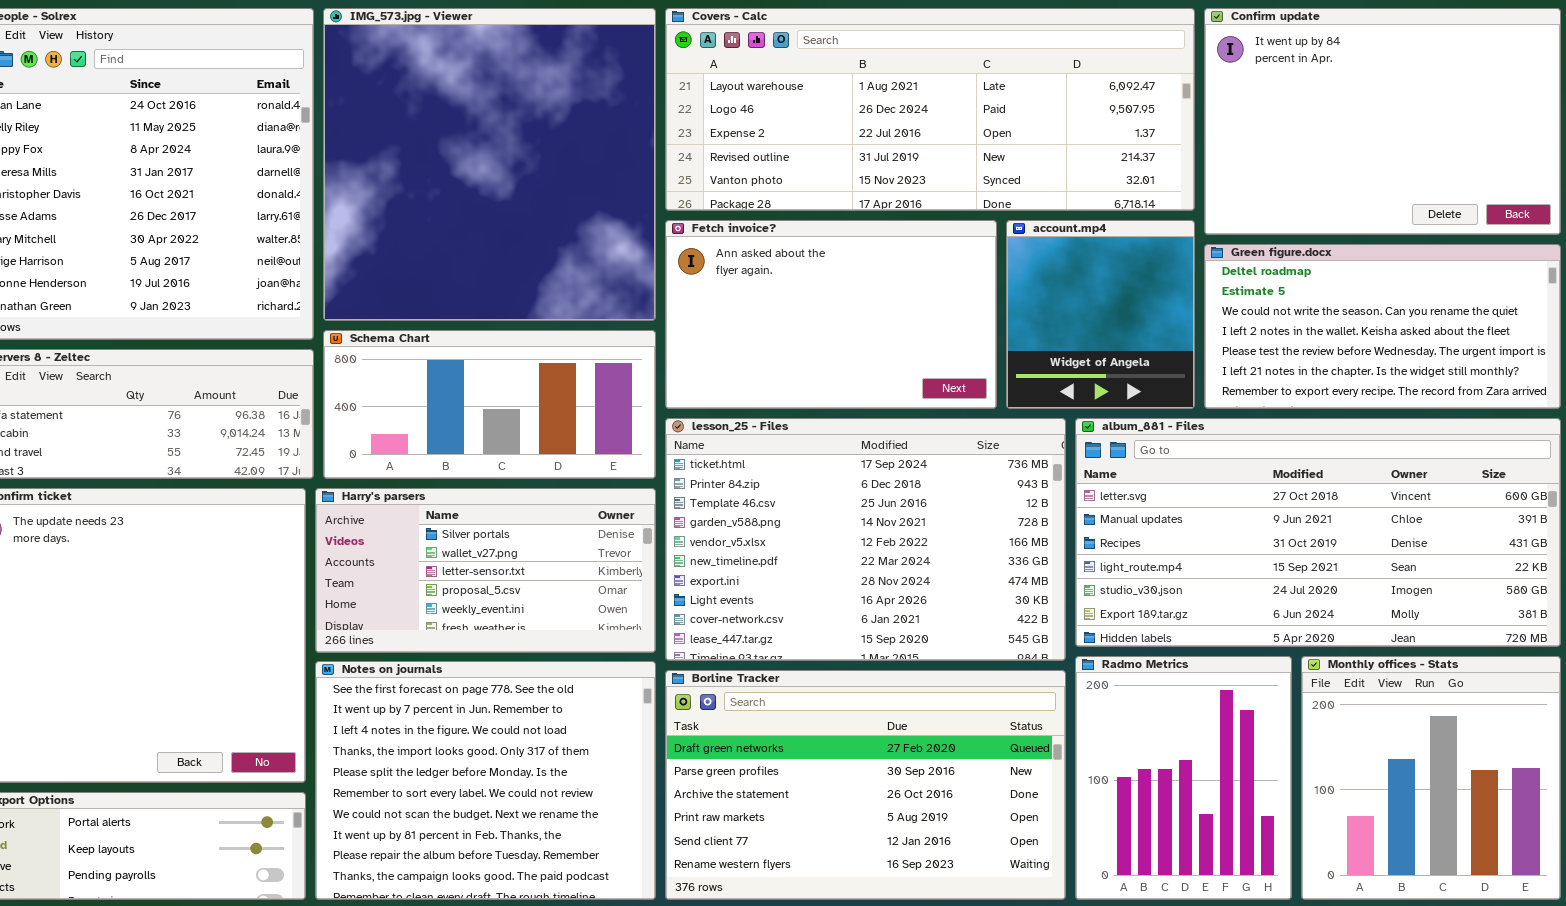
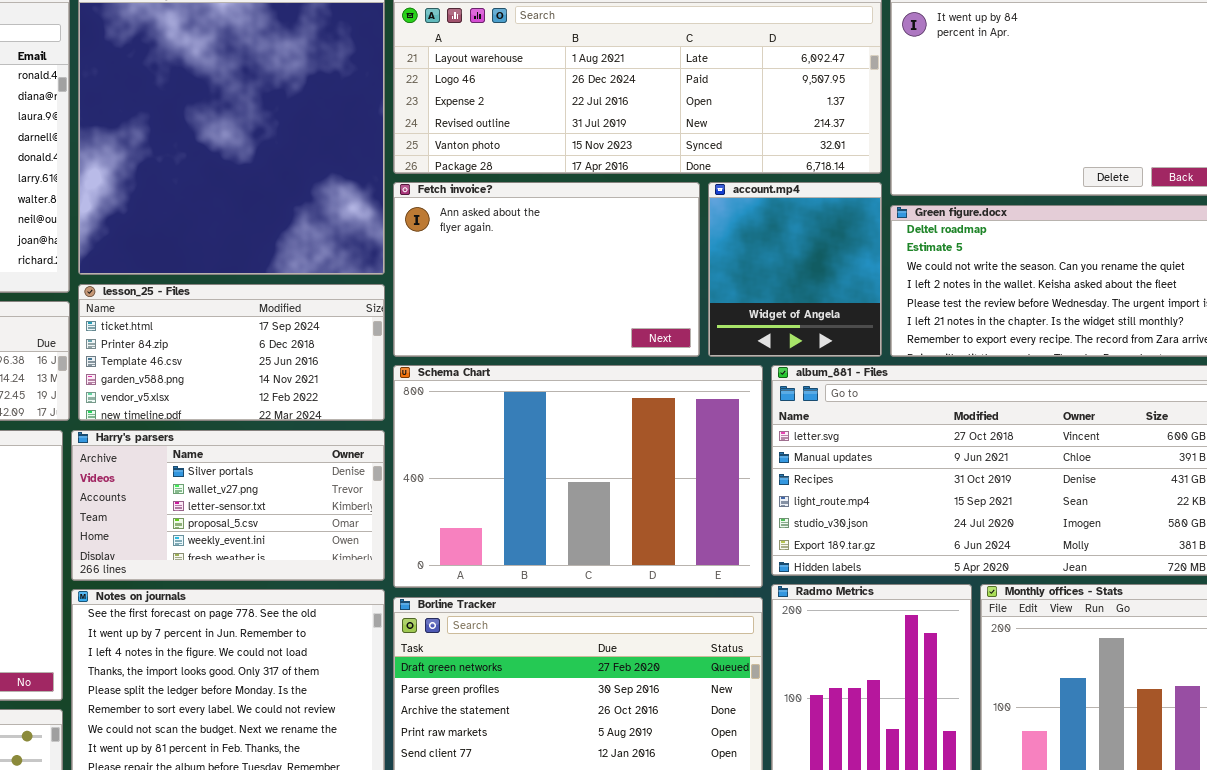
Schema Chart: [323,330,656,479] -> [393,365,763,588], moved, resized
lesson_25 - Files: [665,418,1066,661] -> [78,284,385,421], moved, resized

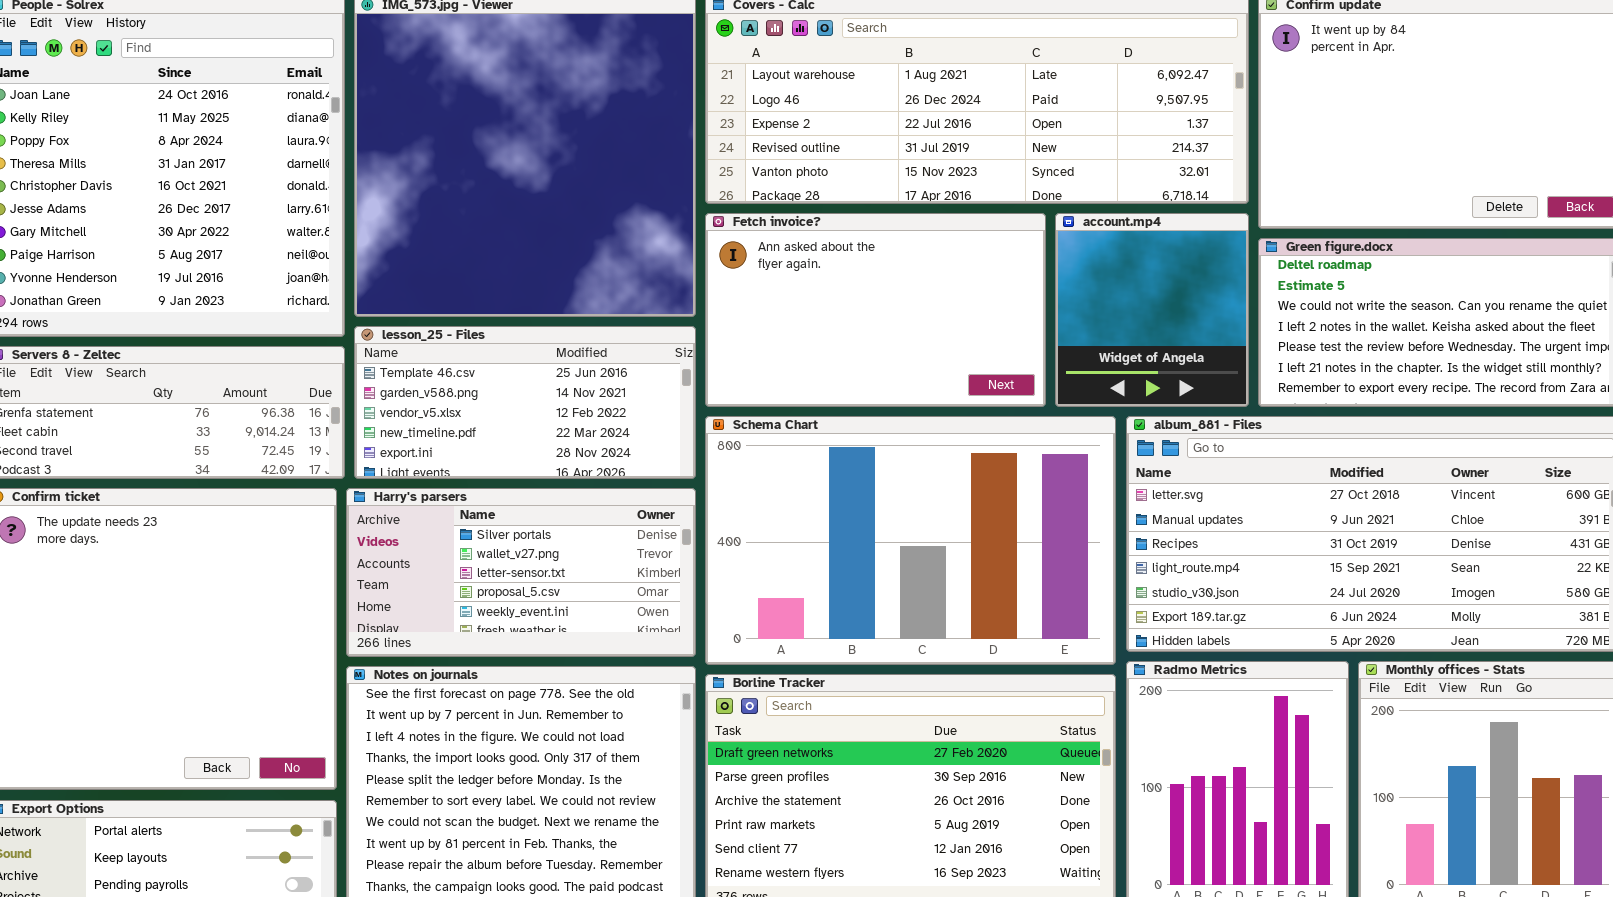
lesson_25 - Files: [78,284,385,421] -> [354,326,696,479], scrolled down 2 rows

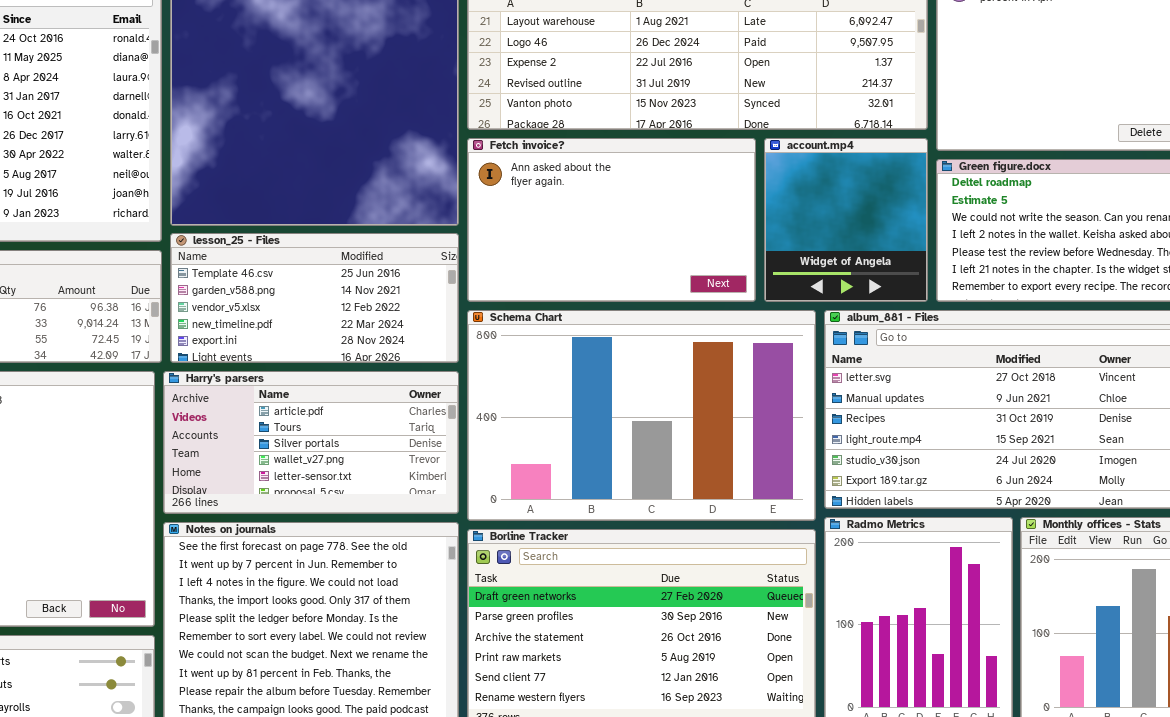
Harry's parsers: [346,488,696,657] -> [163,371,459,514], scrolled up 2 rows

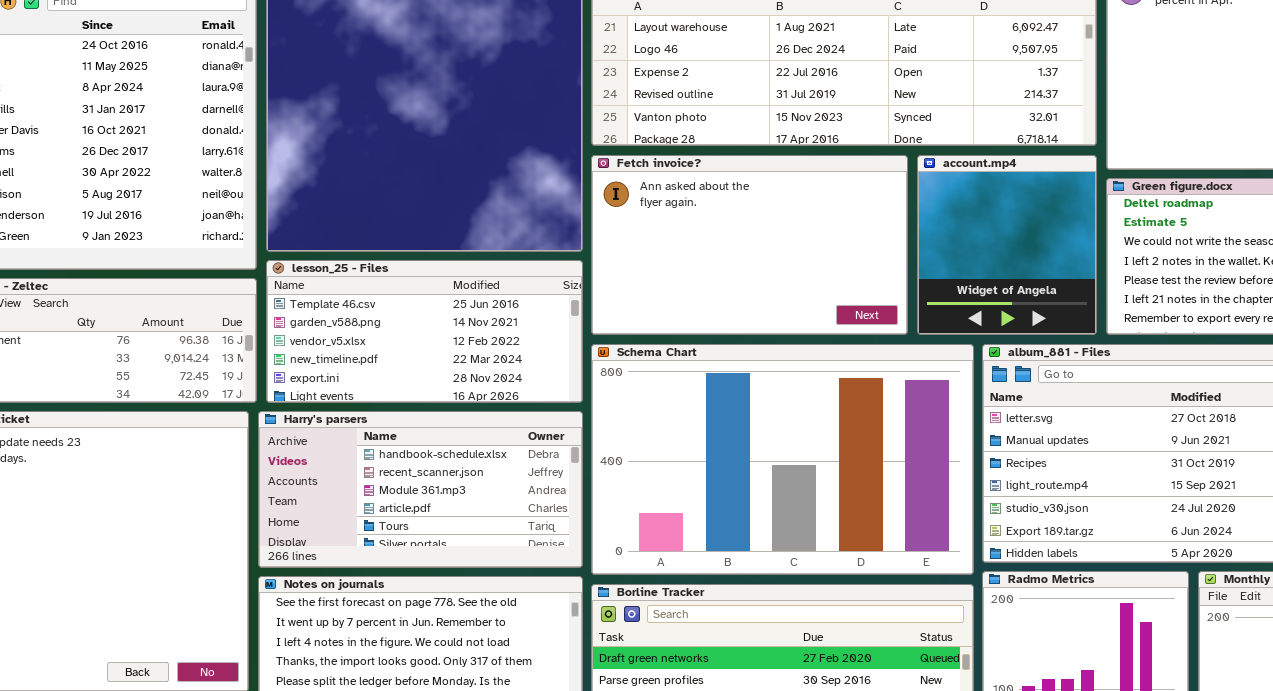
Harry's parsers: [163,371,459,514] -> [258,411,583,568], scrolled up 3 rows

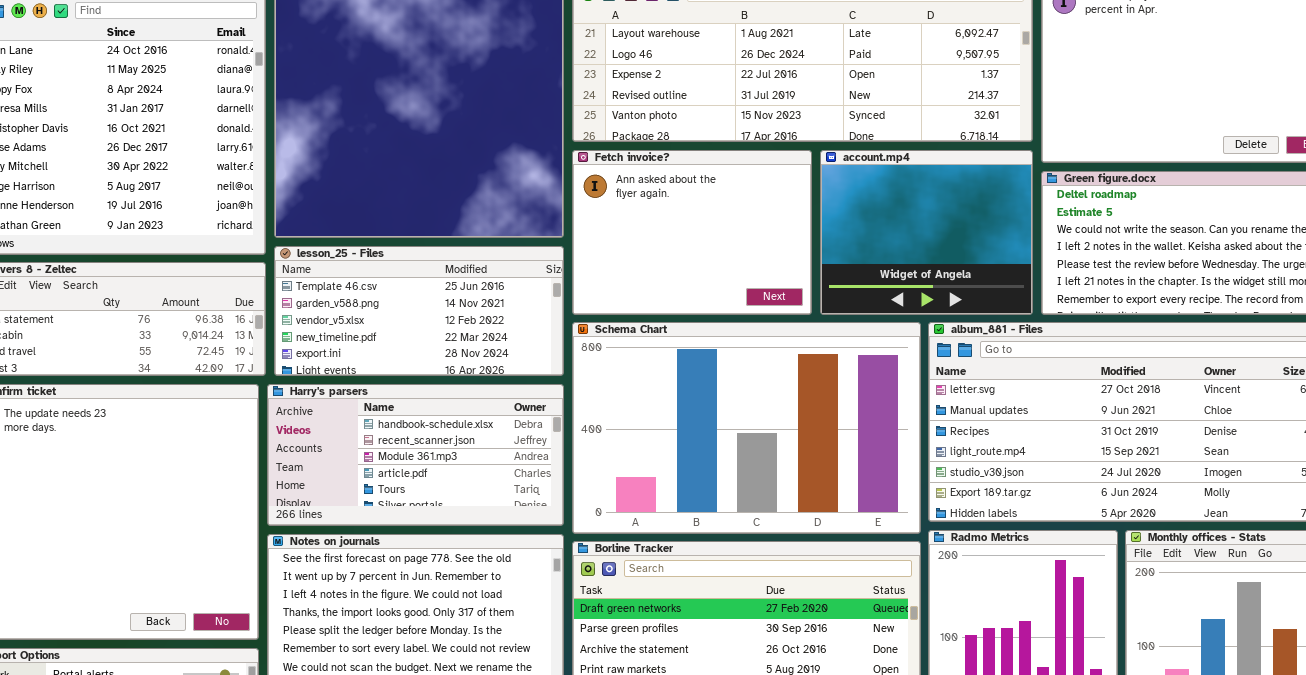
Fetch invoice?: [591,155,908,335] -> [572,150,812,315], resized
account.mp4: [917,155,1097,335] -> [820,150,1033,315], resized

